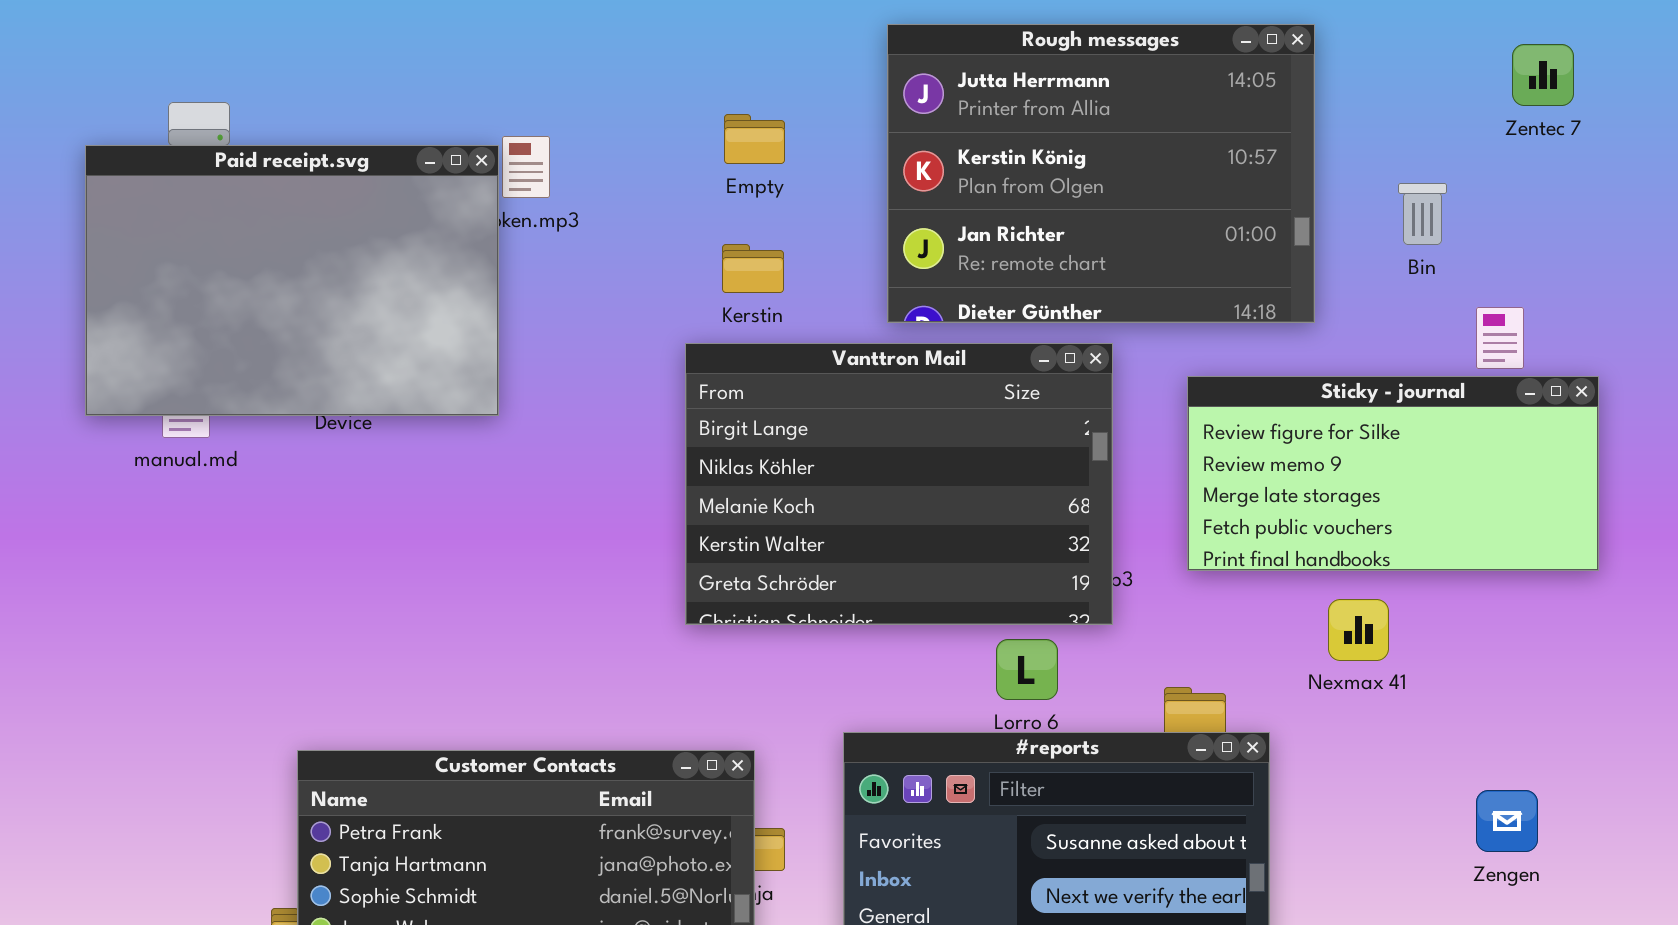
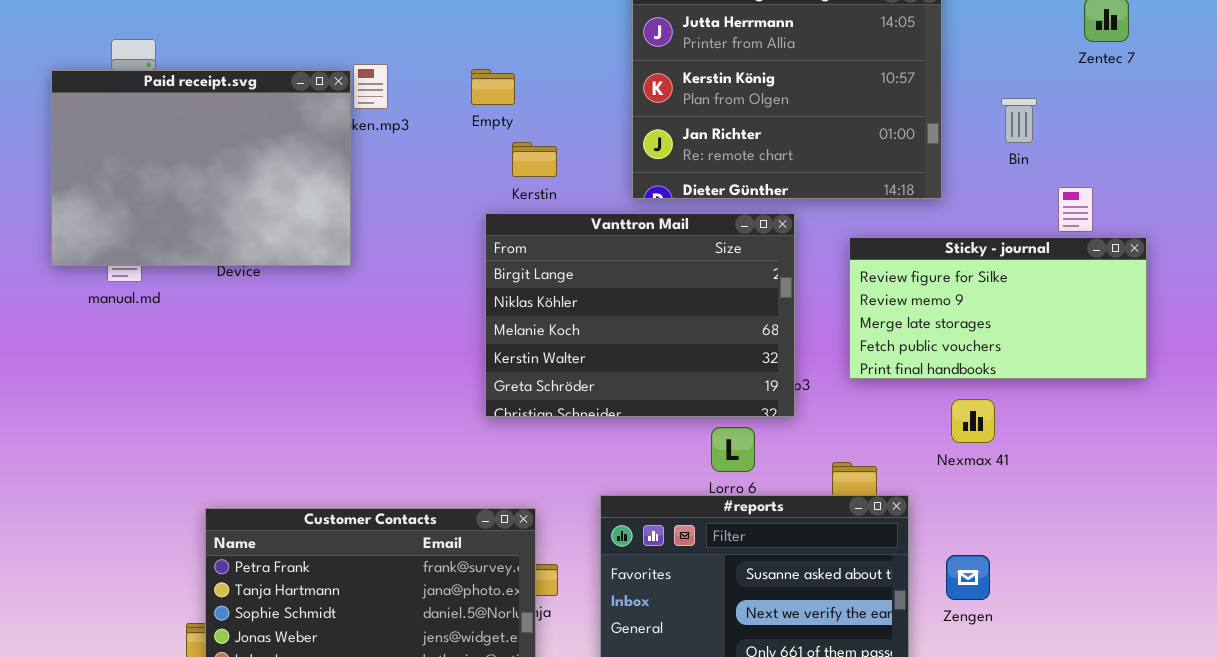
Empty: [724,114,785,164] -> [471,69,515,105], moved
Zengen: [1476,790,1538,852] -> [946,555,990,600], moved

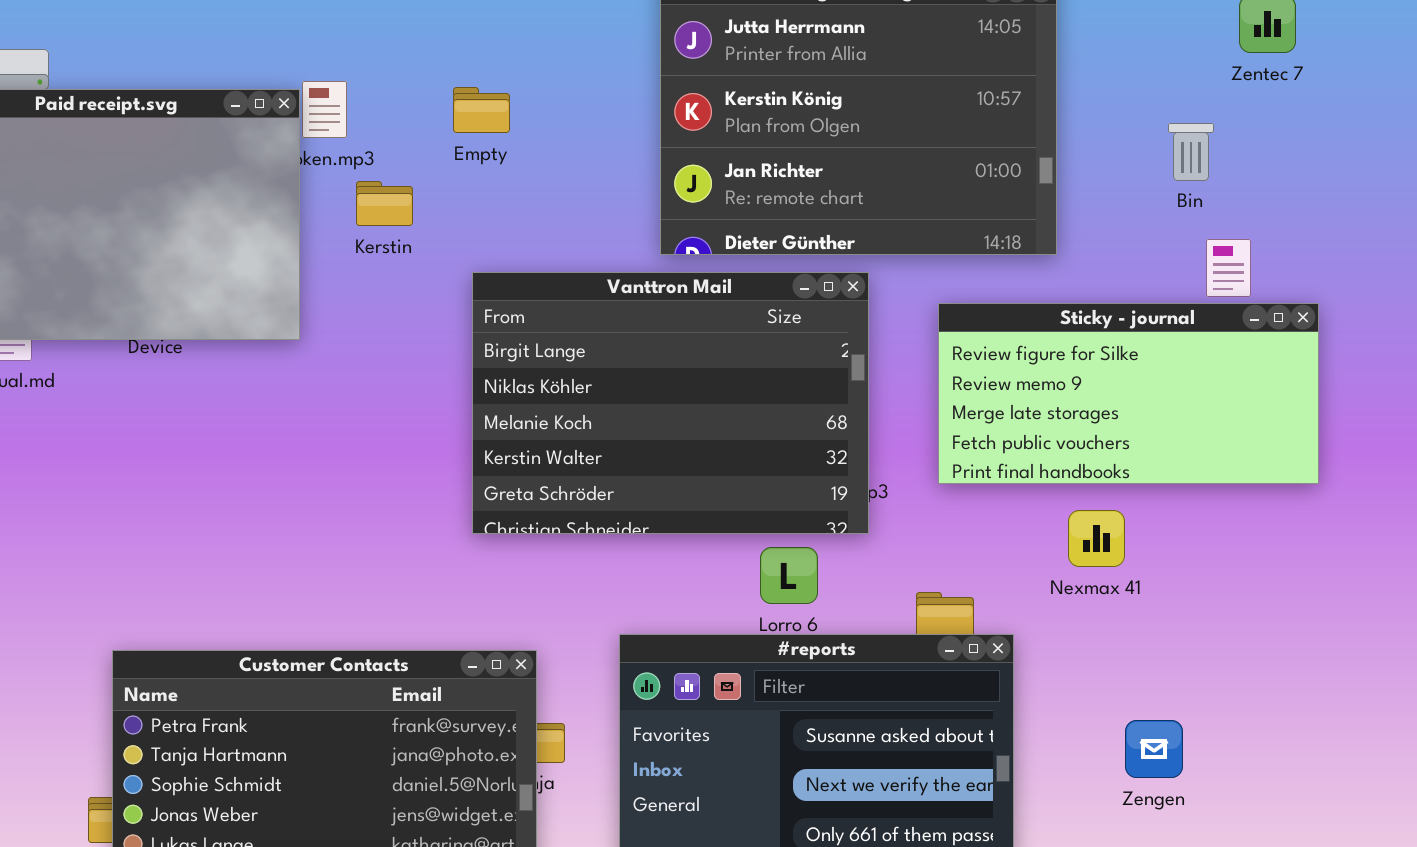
Bin: [1001,98,1037,143] -> [1168,123,1214,181], moved
Kerstin: [512,142,557,177] -> [356,181,413,226], moved
Zengen: [946,555,990,600] -> [1125,720,1183,778], moved

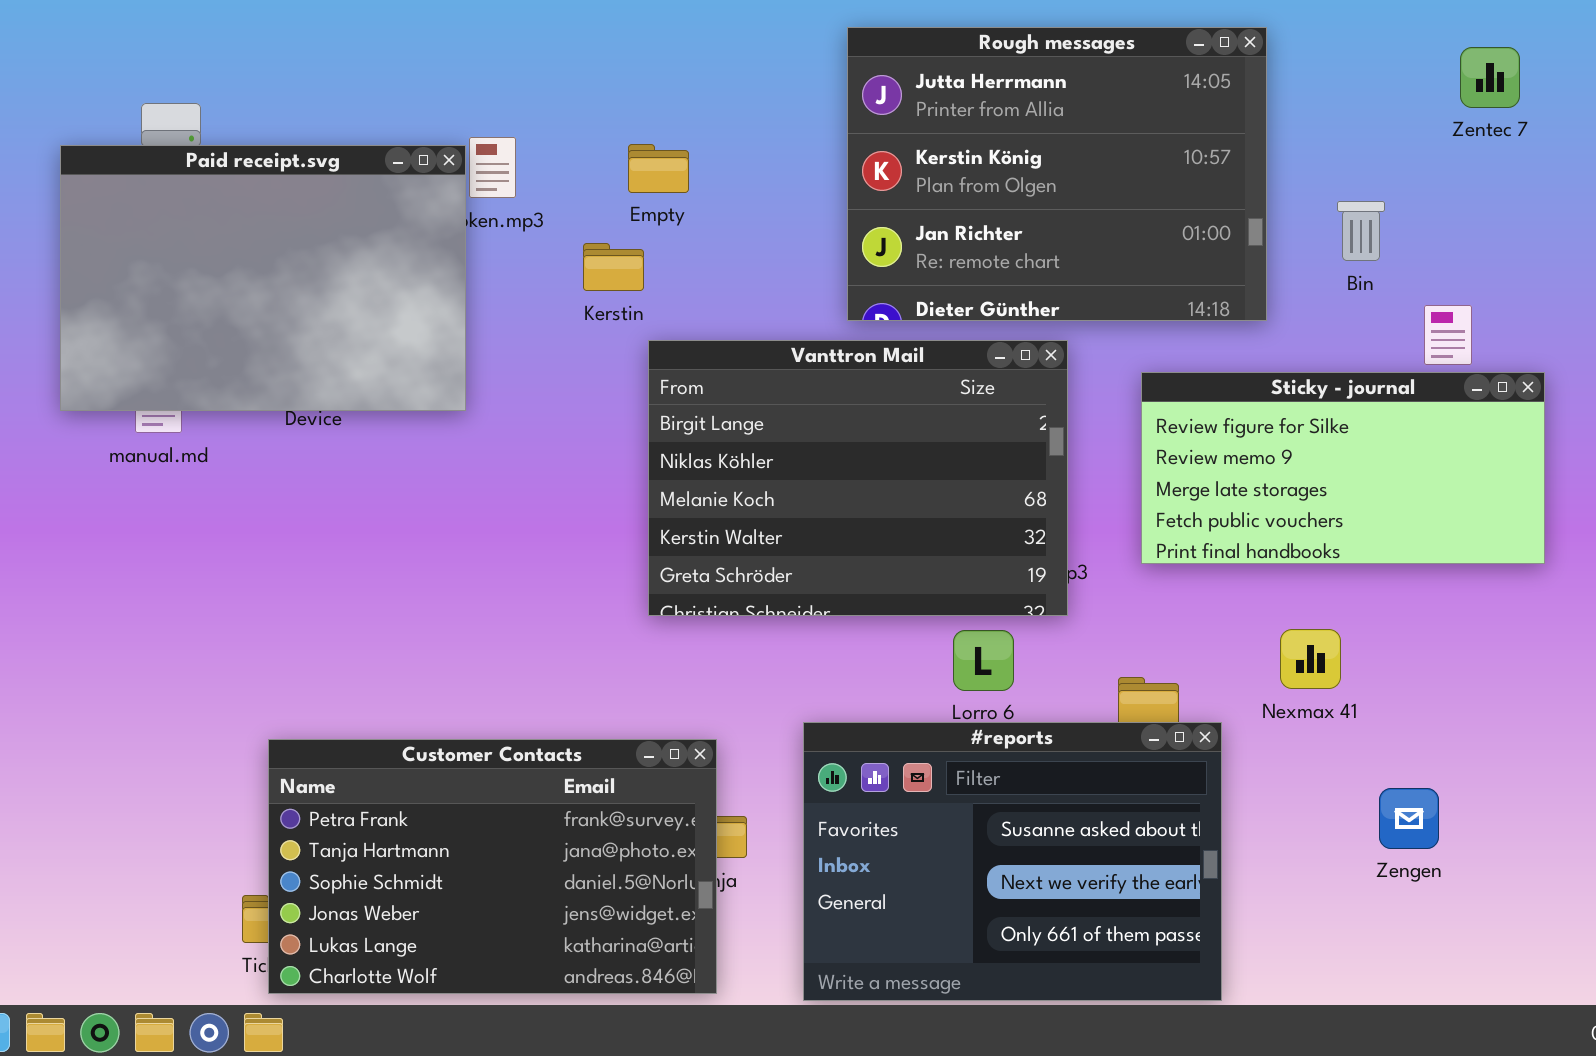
Bin: [1168,123,1214,181] -> [1337,201,1385,261], moved
Kerstin: [356,181,413,226] -> [583,243,644,291], moved
Nexmax 41: [1068,510,1125,567] -> [1280,629,1341,689], moved
Zengen: [1125,720,1183,778] -> [1379,788,1439,849], moved

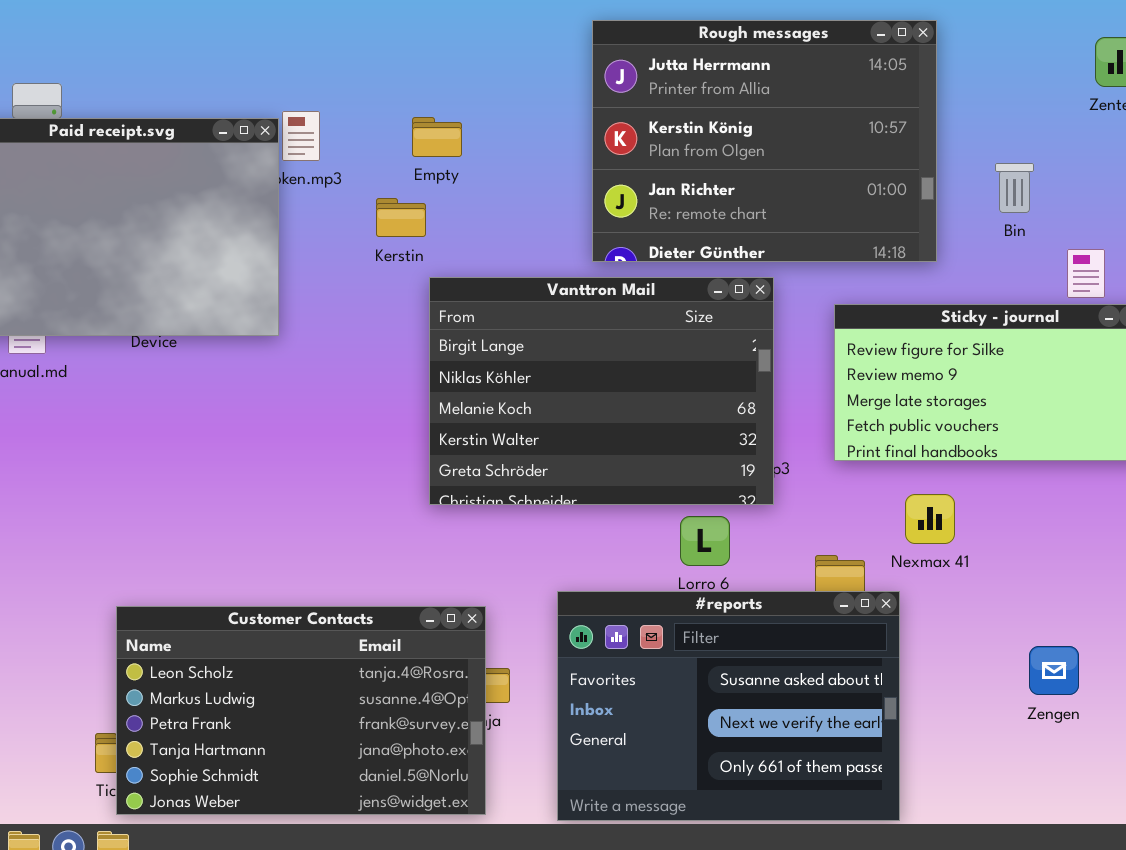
Nexmax 41: [1280,629,1341,689] -> [905,494,955,544], moved
Customer Contacts: [268,739,717,994] -> [116,606,486,815], scrolled up 2 rows

